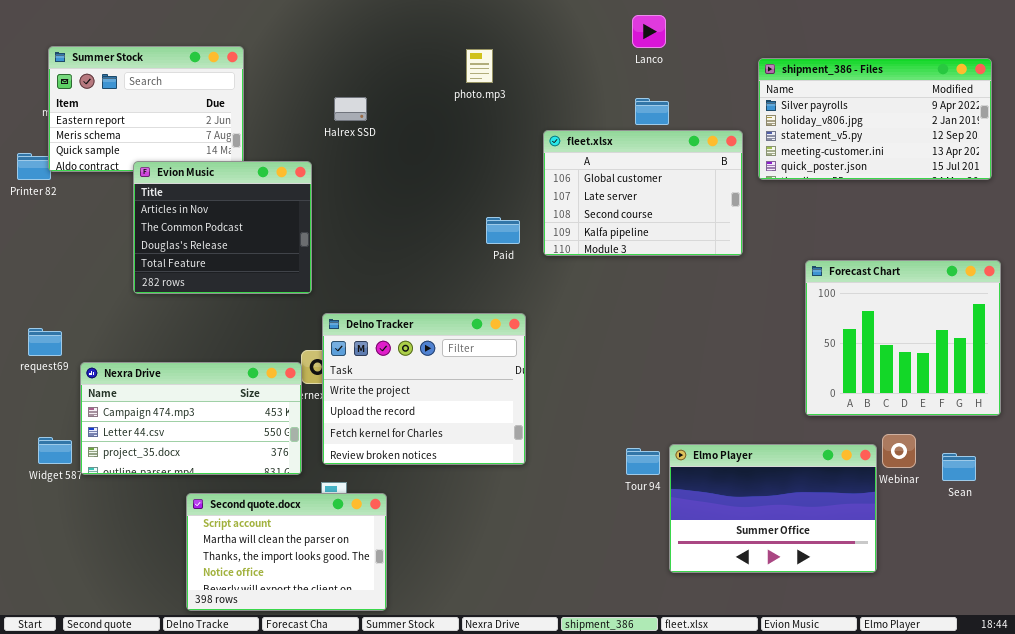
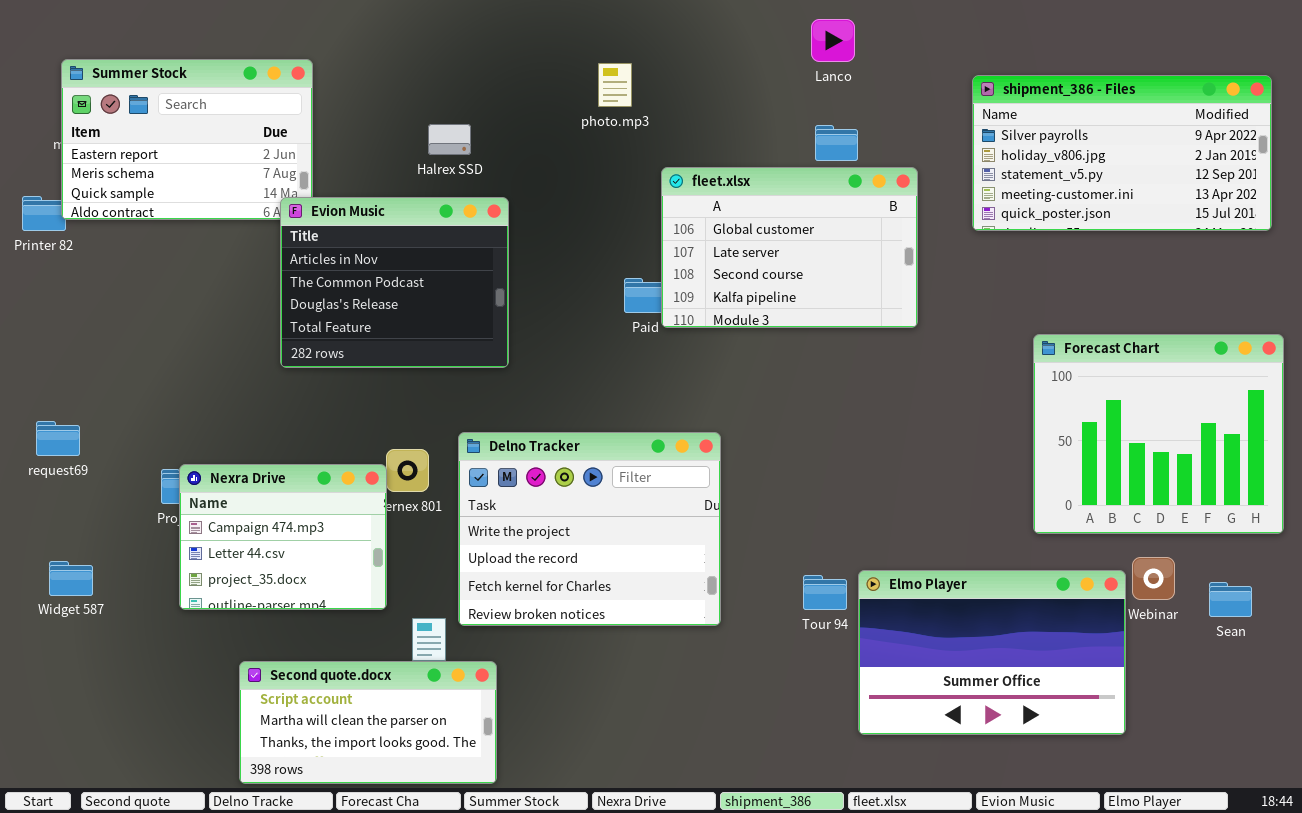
fleet.xlsx: [543,130,743,256] -> [661,167,918,328], moved
Evion Music: [133,161,312,294] -> [280,197,509,368], moved
Delno Tracker: [322,313,526,465] -> [458,432,721,626], moved
Nexra Drive: [80,362,302,475] -> [179,464,387,610], resized
Second quote.docx: [186,493,387,611] -> [239,661,497,784], resized

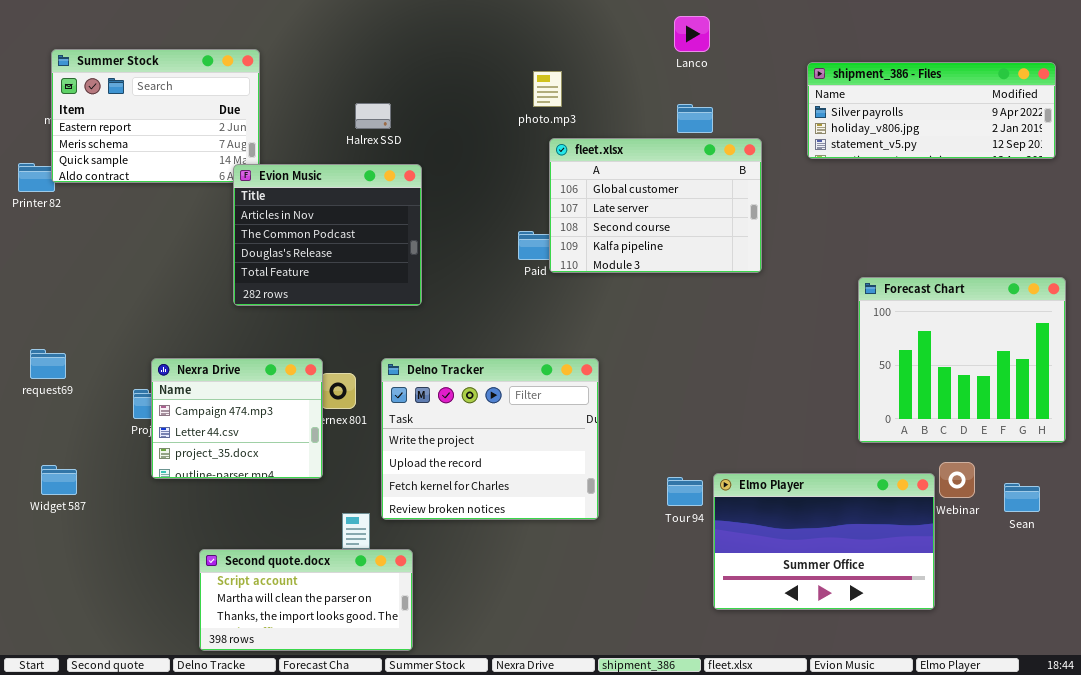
photo.mp3: [598,63,632,107] -> [533,71,562,107], moved
shipment_386 - Files: [972,75,1272,231] -> [807,62,1056,159], resized
Nexra Drive: [179,464,387,610] -> [151,358,323,479], moved

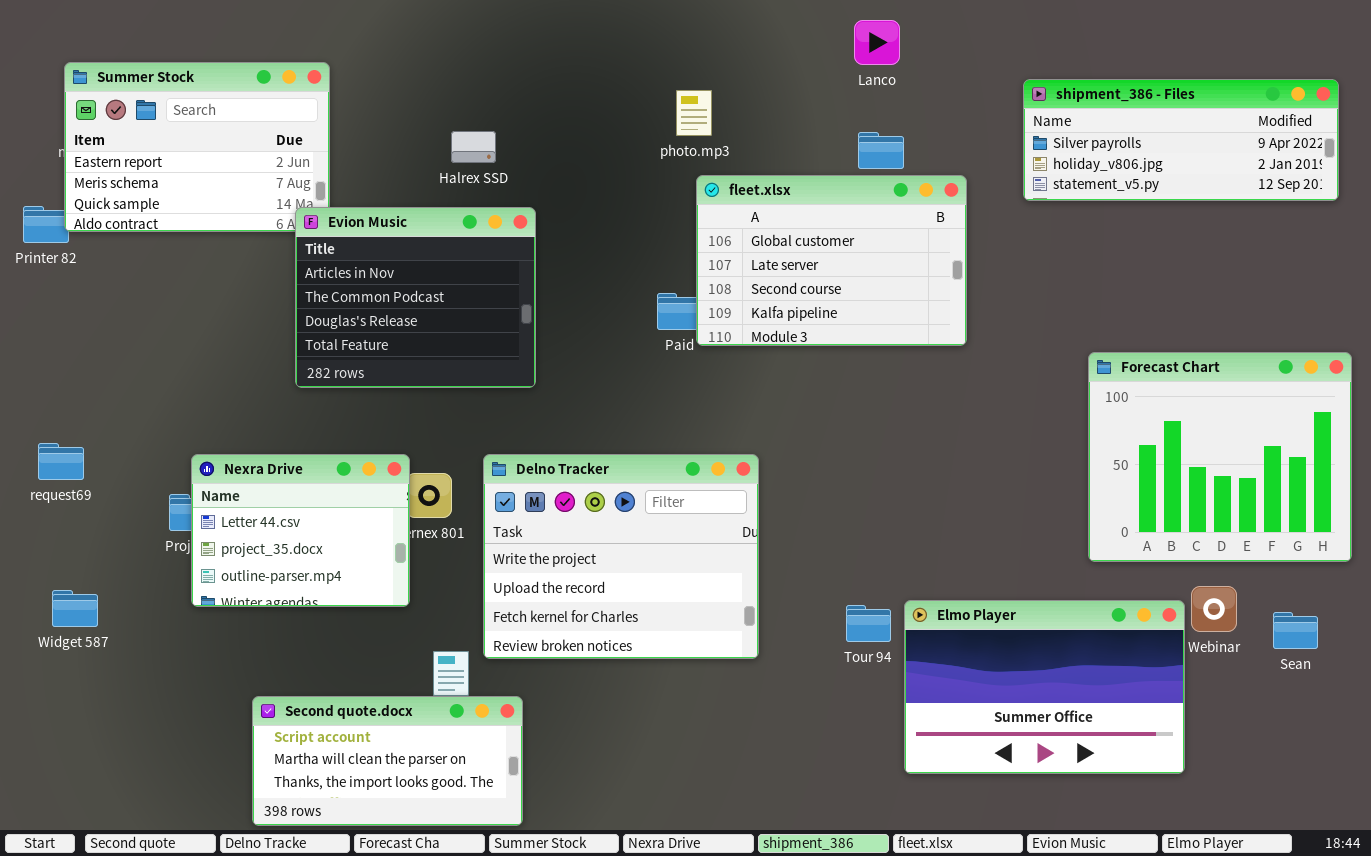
Nexra Drive: [151,358,323,479] -> [191,454,410,607], scrolled down 1 row

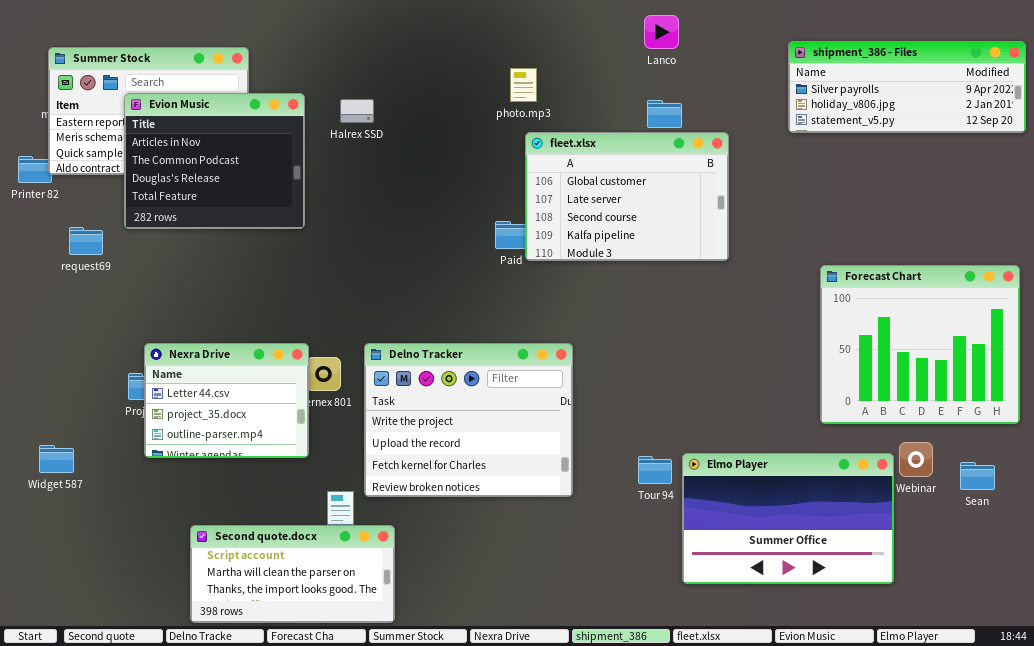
shipment_386 - Files: [1023,79,1339,201] -> [788,41,1026,133], moved
Evion Music: [295,207,536,388] -> [124,93,305,229], moved
request69: [38,443,84,480] -> [69,227,103,255], moved

